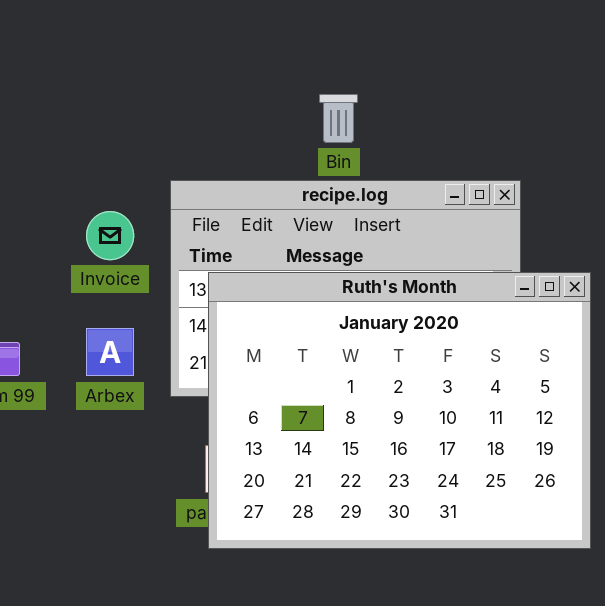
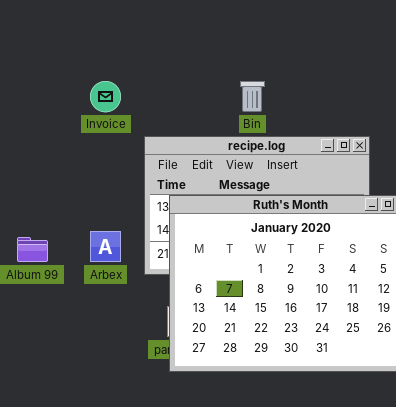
Invoice: [86,211,134,260] -> [90,81,121,112], moved

